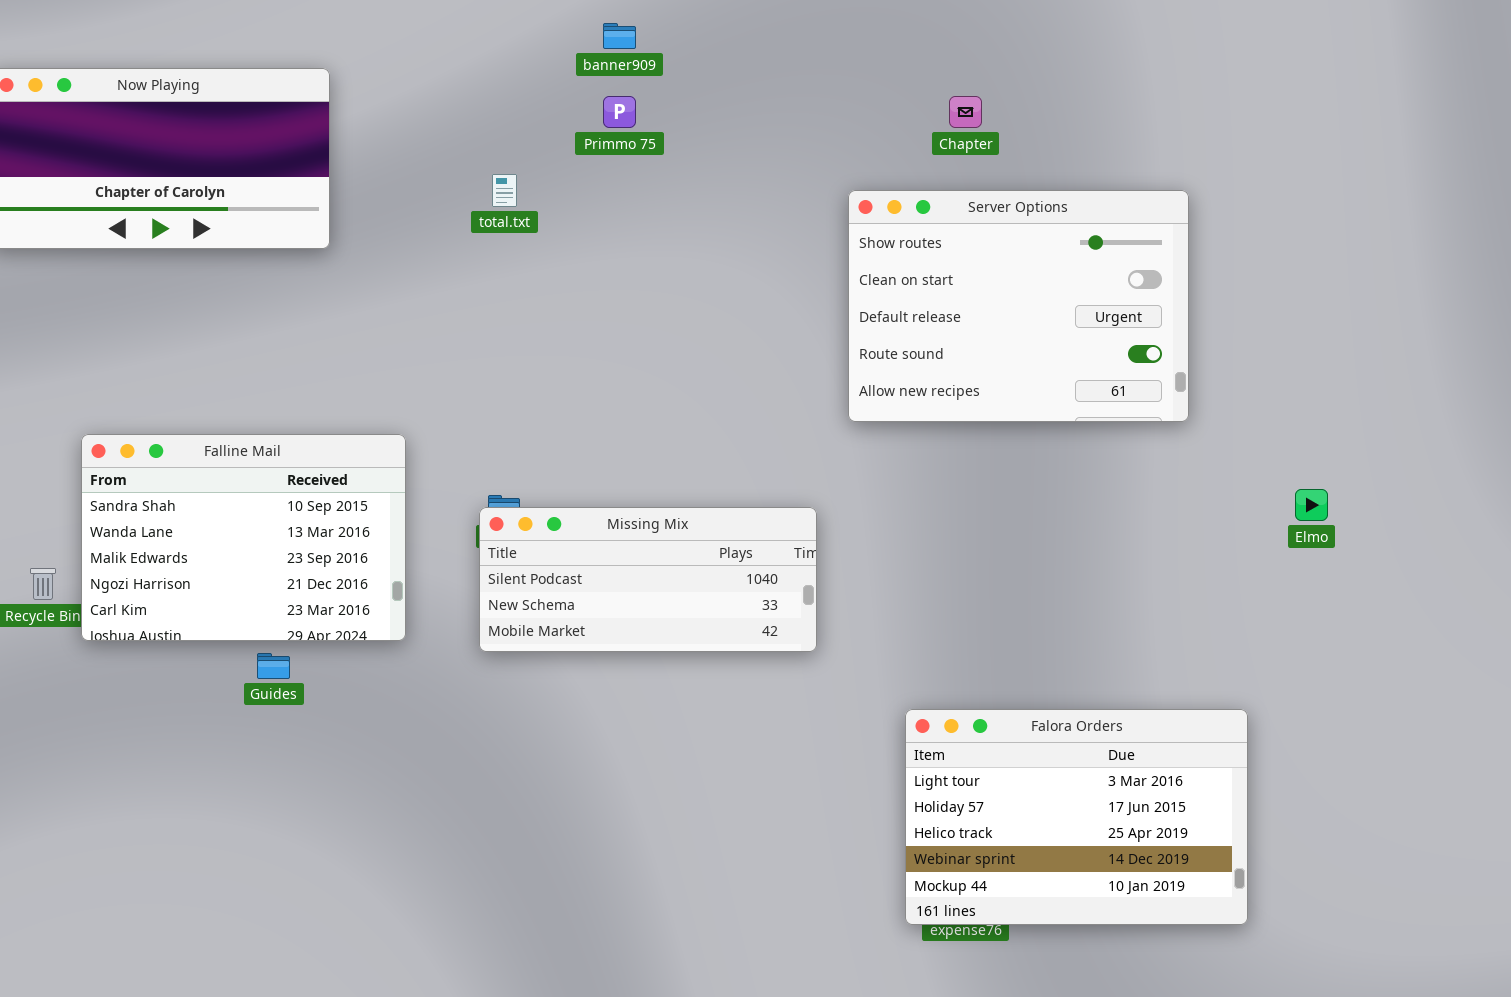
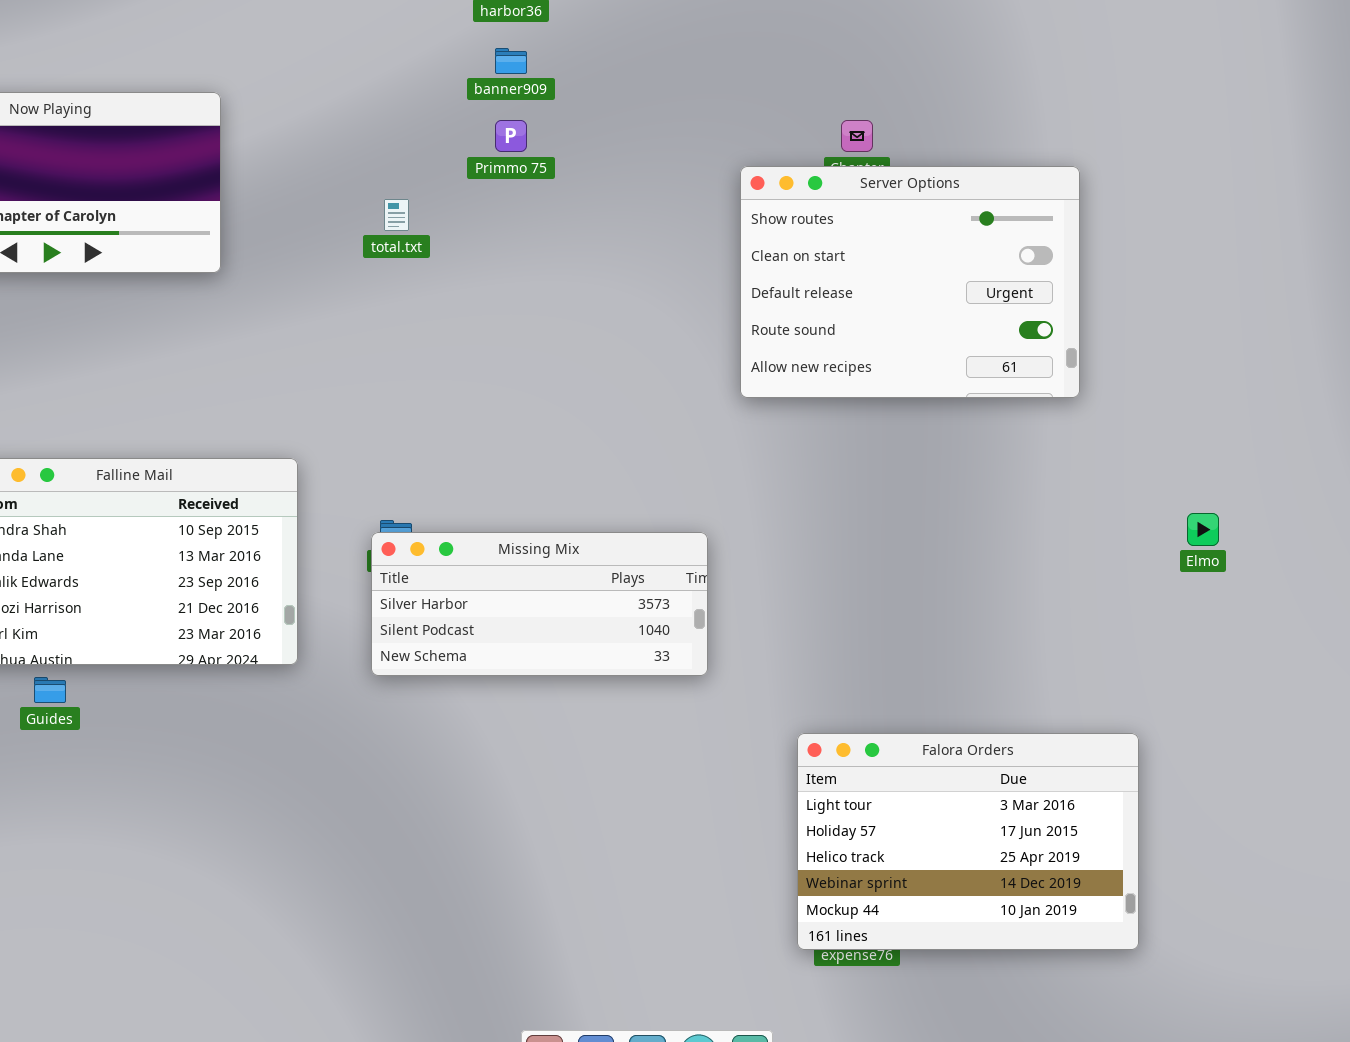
Server Options: [848,190,1189,422] -> [740,166,1080,398], moved
Missing Mix: [479,507,817,652] -> [371,532,708,676], scrolled up 1 row
Guides: [257,653,290,679] -> [34,677,66,703], moved

